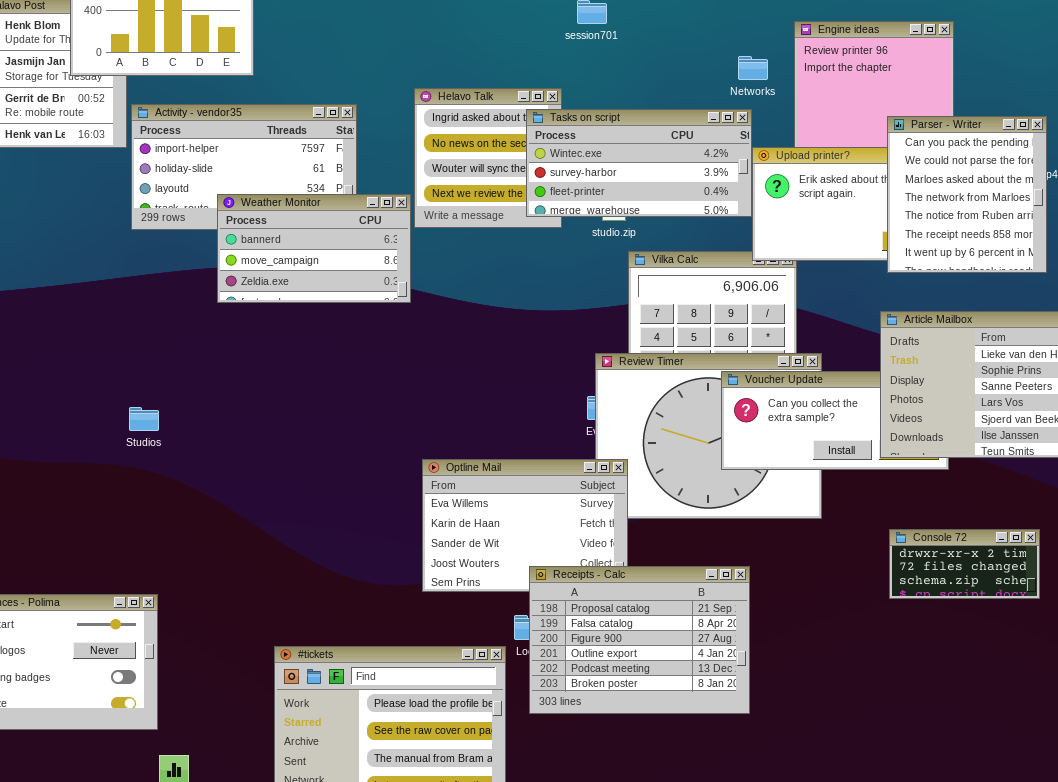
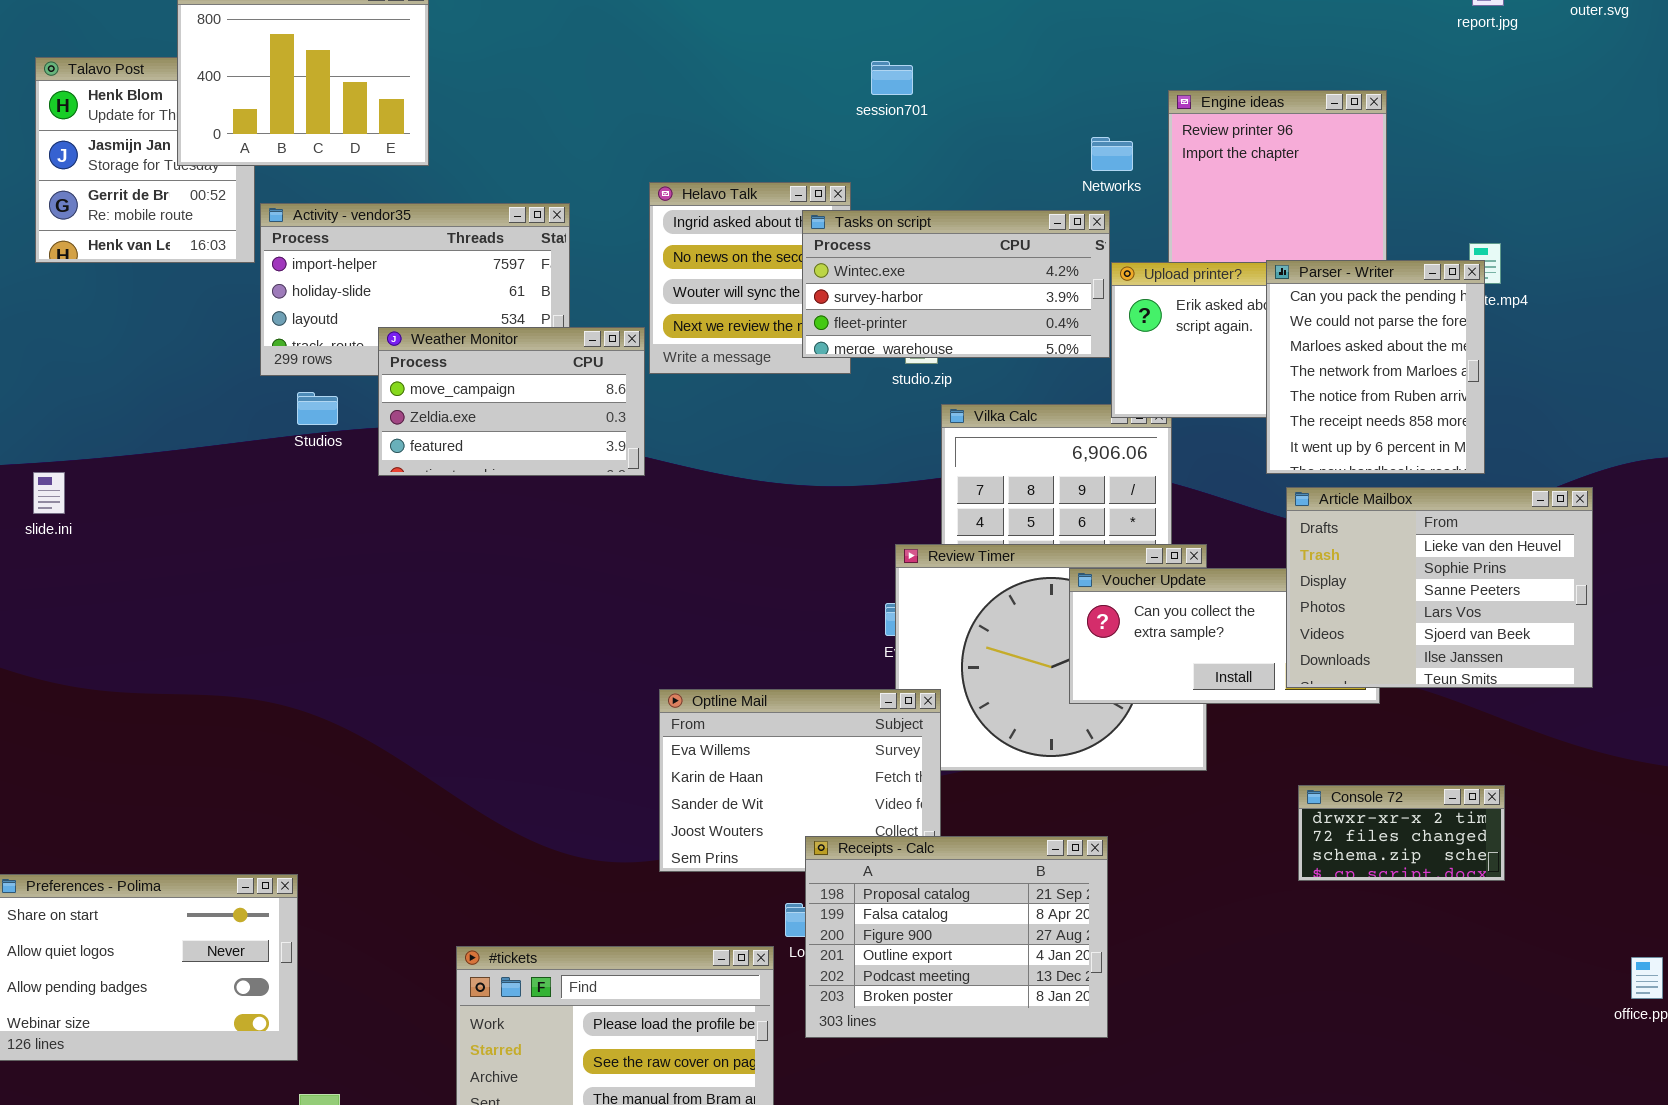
Parser - Writer: [887,116,1047,273] -> [1266,260,1485,474], moved
Weather Monitor: [217,194,411,303] -> [378,327,645,476], scrolled down 1 row
Studios: [129,407,159,431] -> [297,392,338,425], moved

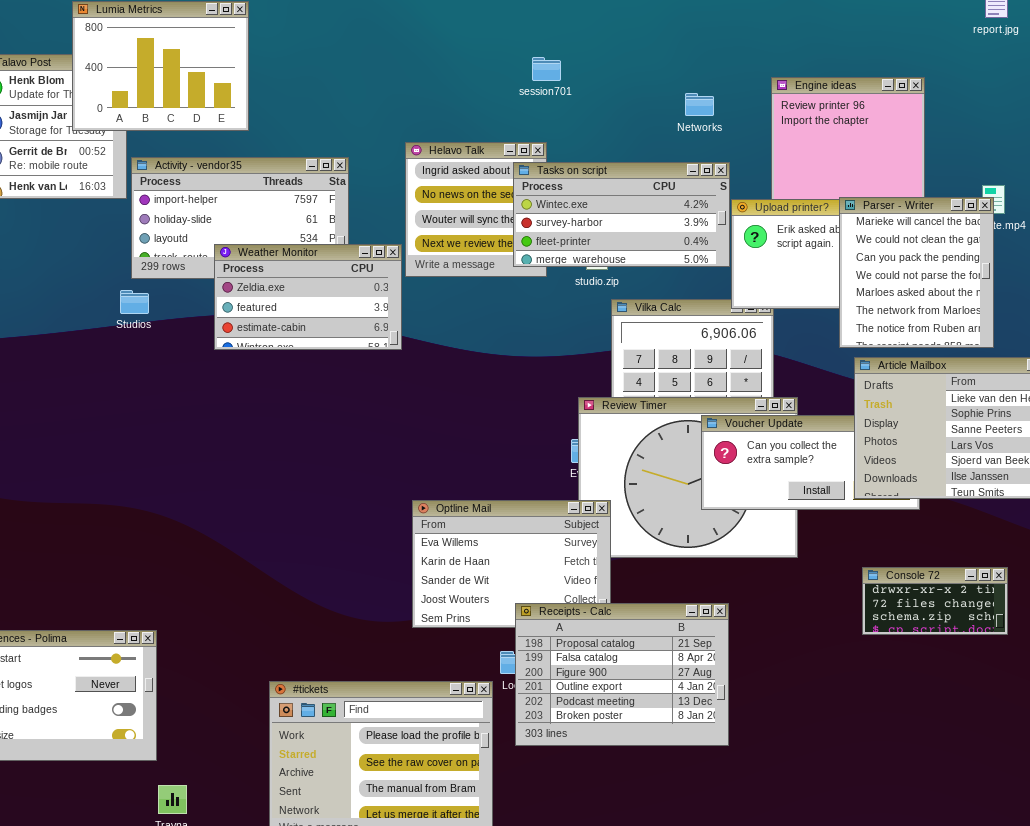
session701: [871,61,913,95] -> [532,57,561,81], moved
Networks: [1091,137,1133,171] -> [685,93,714,116], moved
Parser - Writer: [1266,260,1485,474] -> [839,197,994,348], scrolled up 2 rows
Weather Monitor: [378,327,645,476] -> [214,244,402,350], scrolled down 1 row
Studios: [297,392,338,425] -> [120,290,149,314], moved

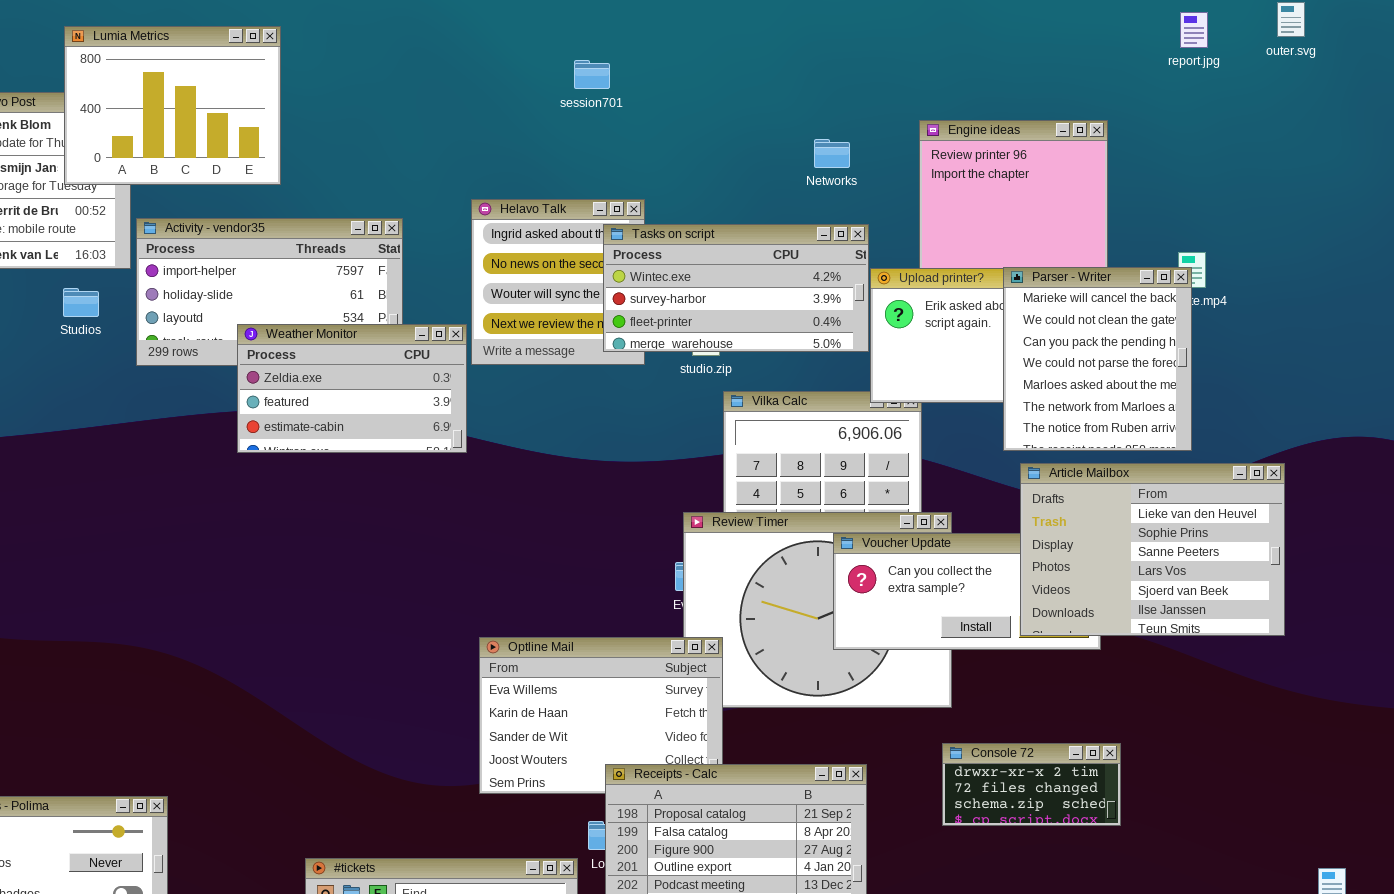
session701: [532,57,561,81] -> [574,60,610,89], moved
Studios: [120,290,149,314] -> [63,288,99,317], moved
Console 72: [862,567,1008,635] -> [942,743,1121,826], moved

